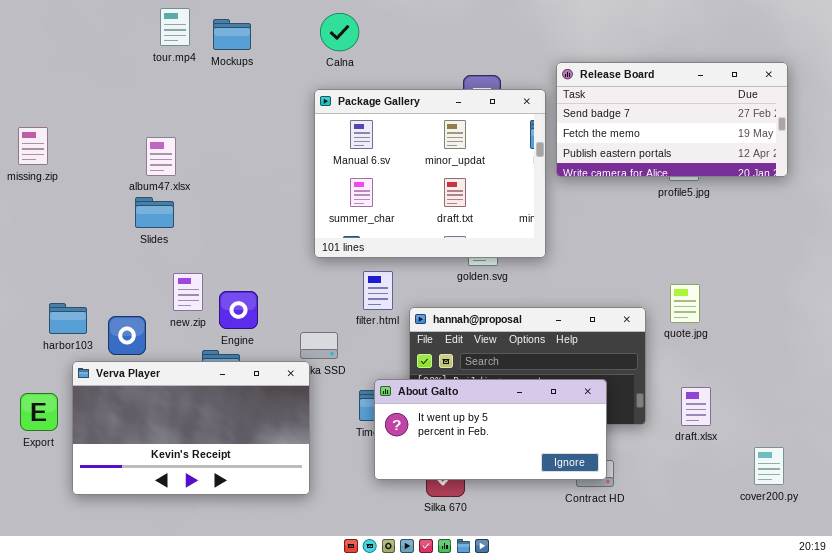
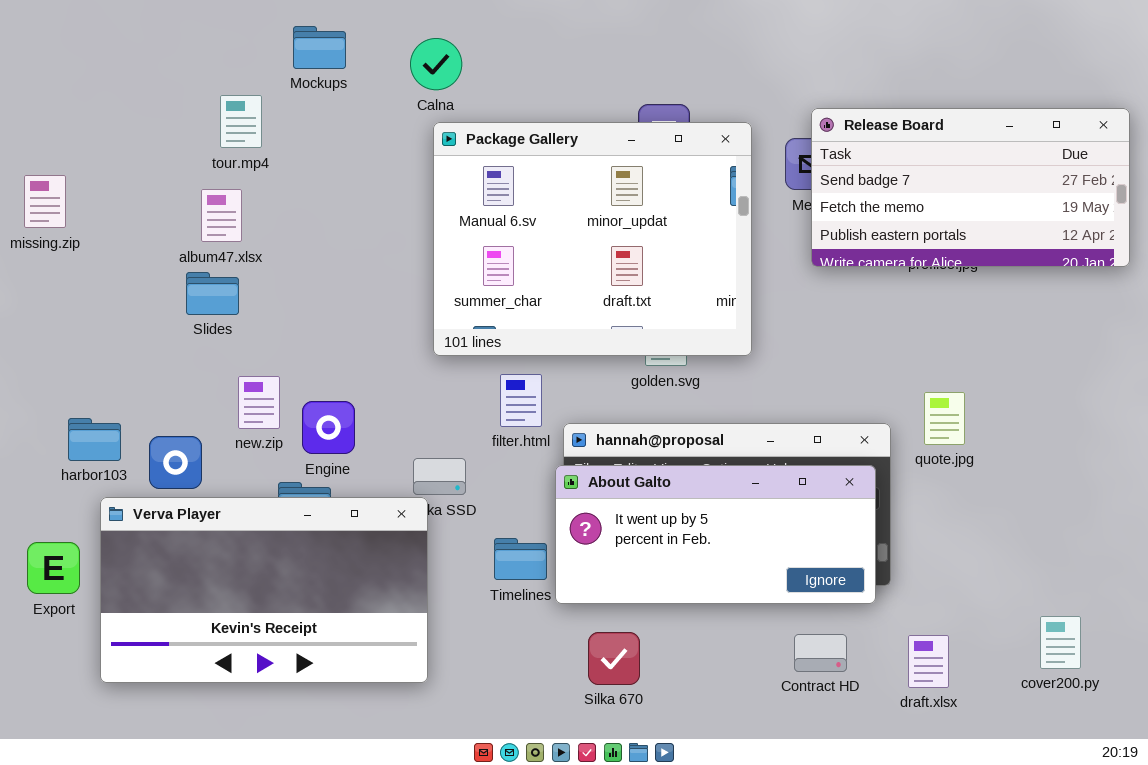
tour.mp4: [160,8,190,46] -> [220,95,262,148], moved
Calna: [320,13,359,51] -> [410,38,462,90], moved
Release Board: [556,62,788,177] -> [811,108,1130,267], moved
About Galto: [374,379,607,480] -> [555,465,876,604], moved
draft.xlsx: [681,387,711,426] -> [908,635,949,688], moved

